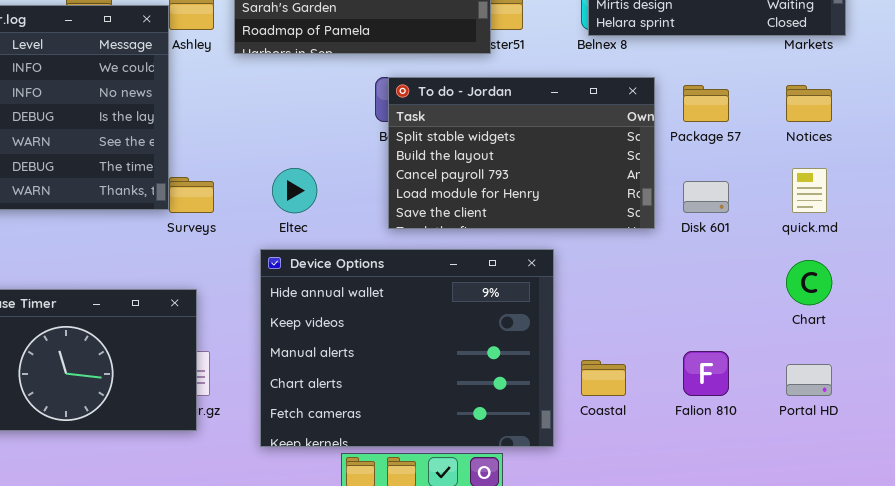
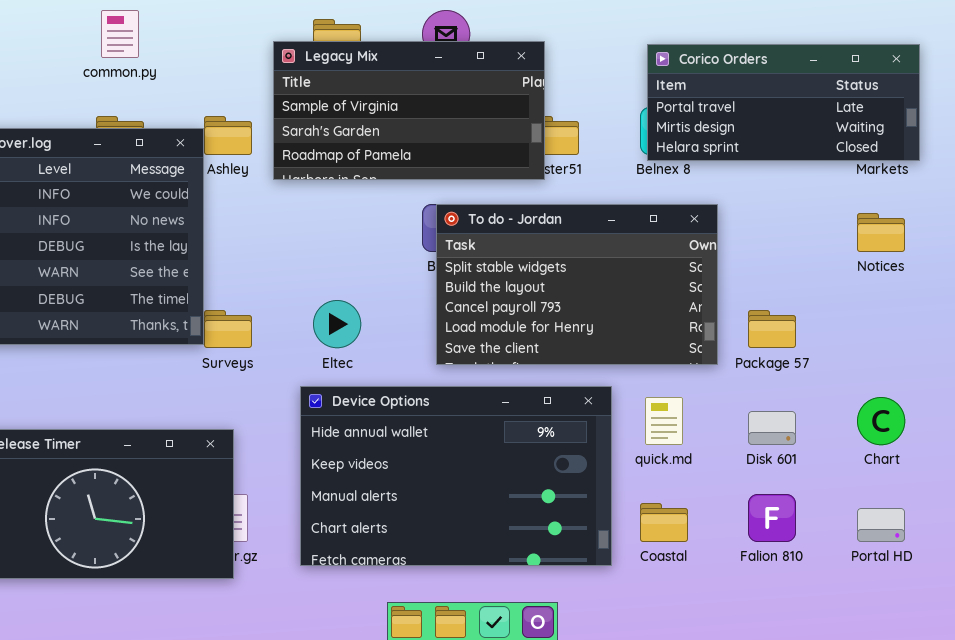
Package 57: [683,85,729,122] -> [748,310,796,348], moved
quick.md: [792,168,827,213] -> [645,397,683,445], moved
Disk 601: [683,181,729,213] -> [748,411,796,445], moved
Device Options: [260,249,554,447] -> [300,386,612,566], resized

